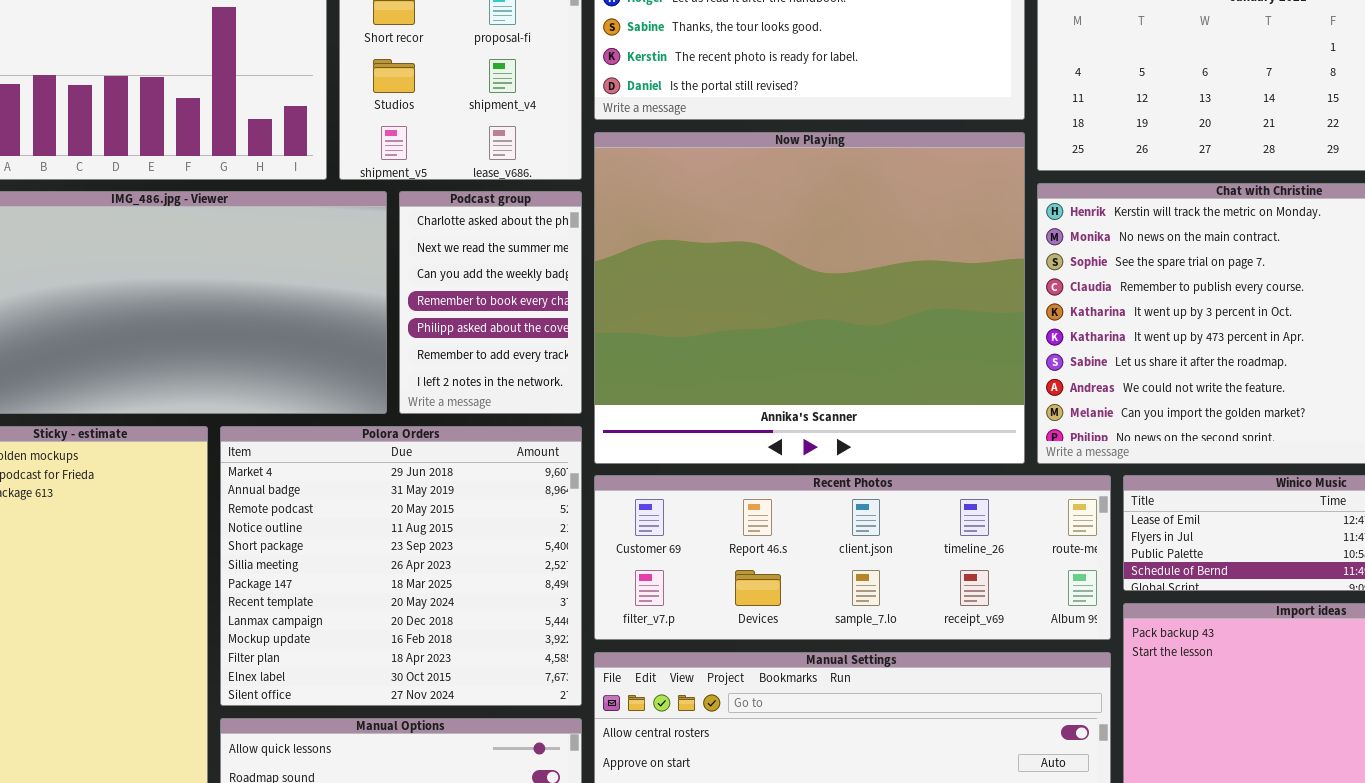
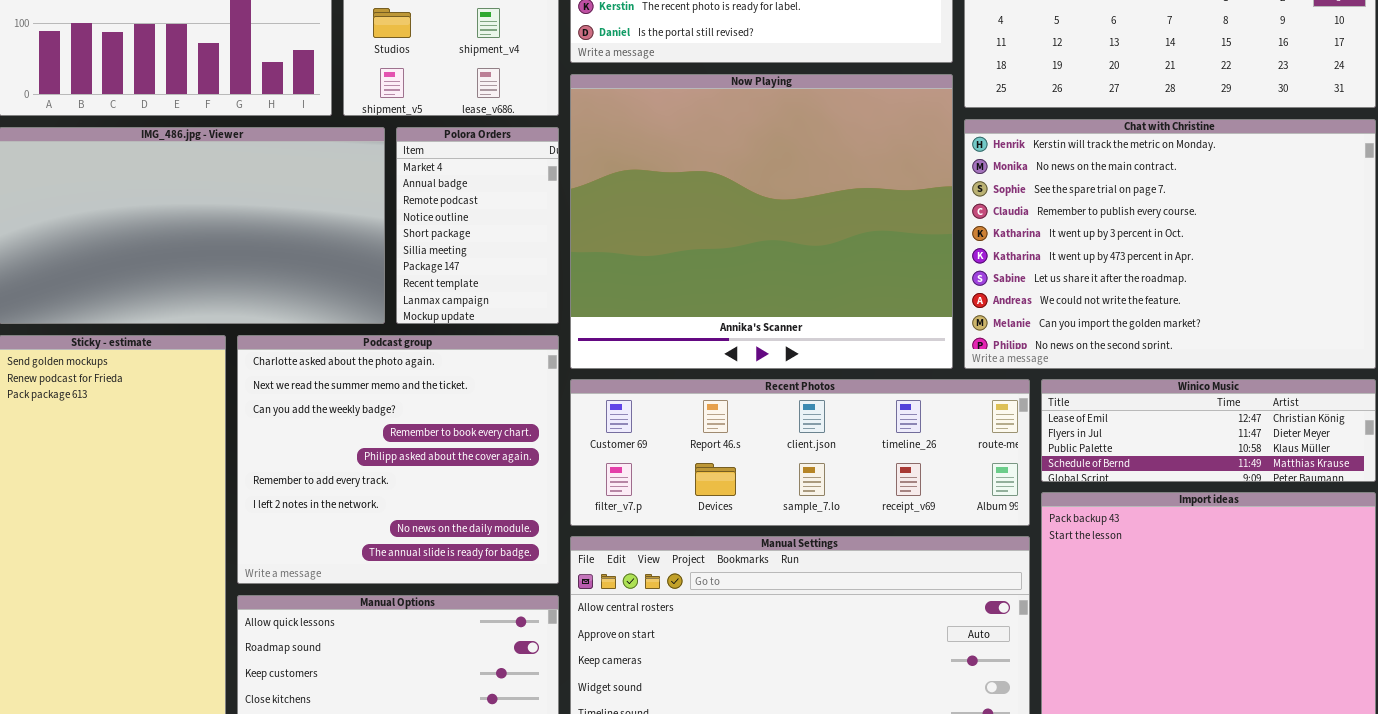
Podcast group: [399,191,582,414] -> [237,335,559,584], moved, resized
Polora Orders: [220,426,582,706] -> [396,127,559,324], moved, resized

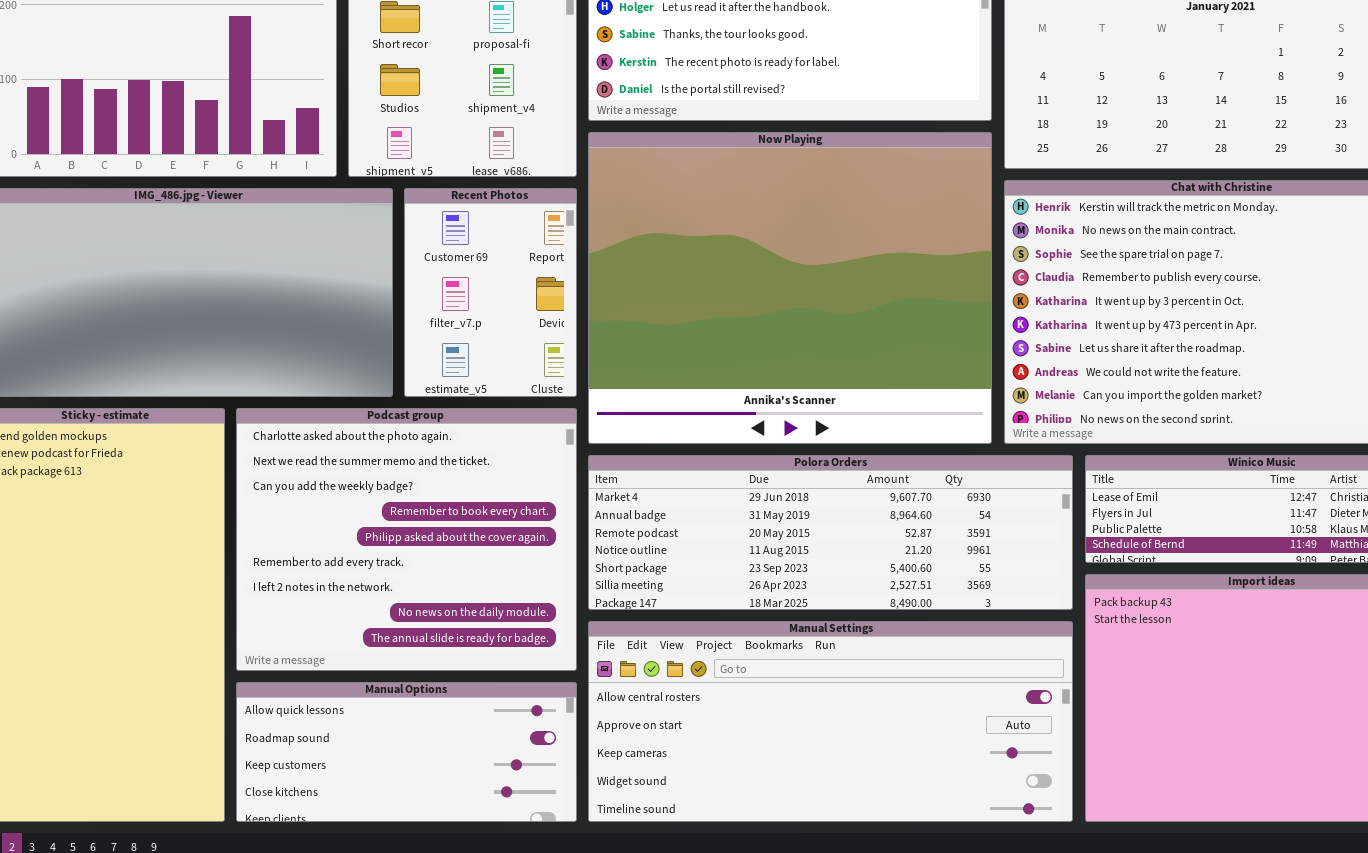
Polora Orders: [396,127,559,324] -> [588,455,1073,610], moved, resized
Recent Photos: [570,379,1030,526] -> [404,188,577,397], moved, resized

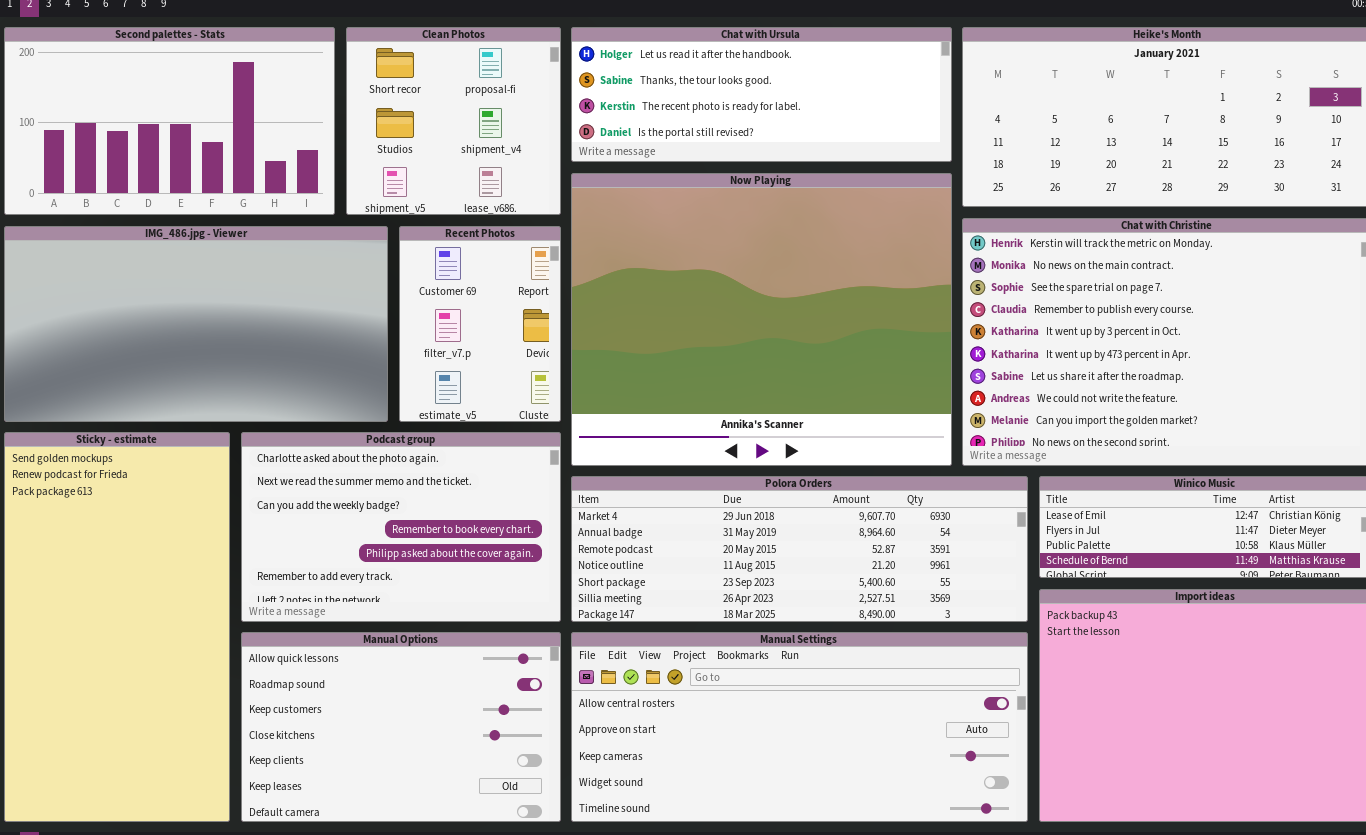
Podcast group: [236,408,577,671] -> [241,432,561,622], resized
Manual Options: [236,682,577,822] -> [241,632,561,822], resized

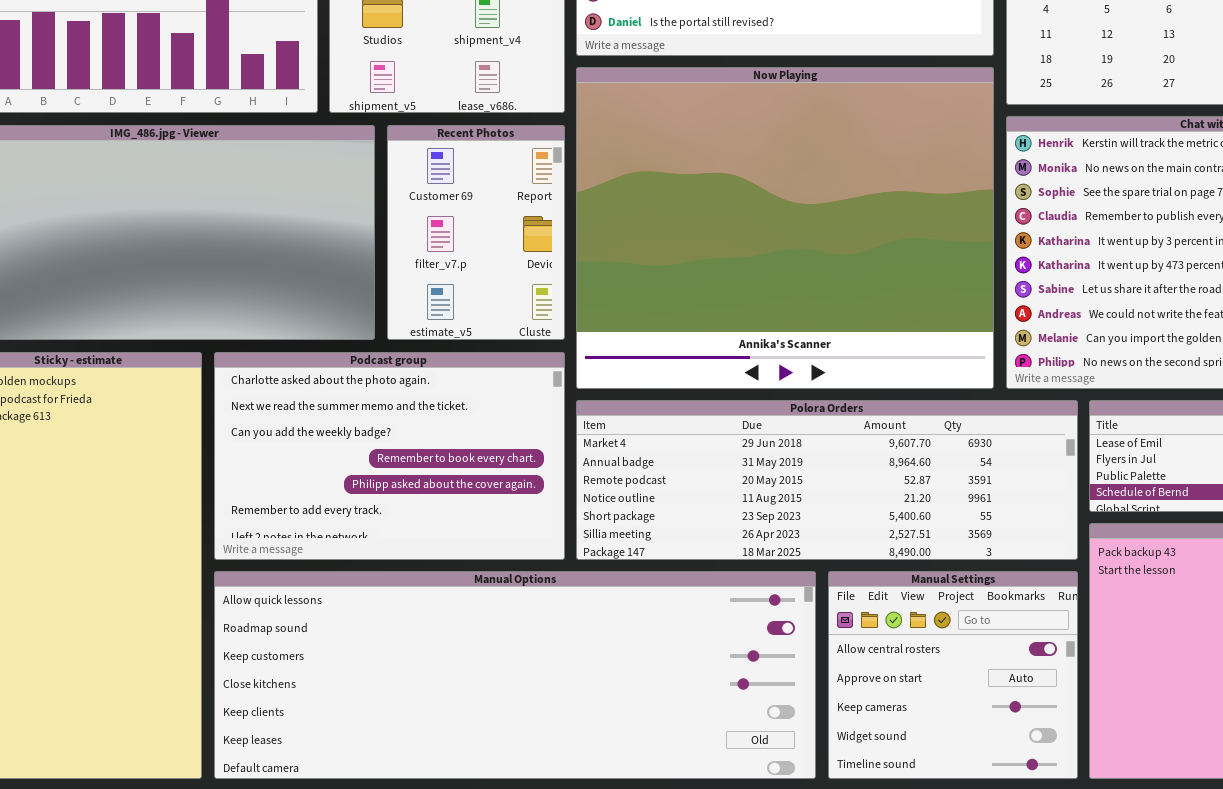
Manual Options: [241,632,561,822] -> [214,571,816,779], resized
Manual Settings: [571,632,1028,822] -> [828,571,1078,779], resized

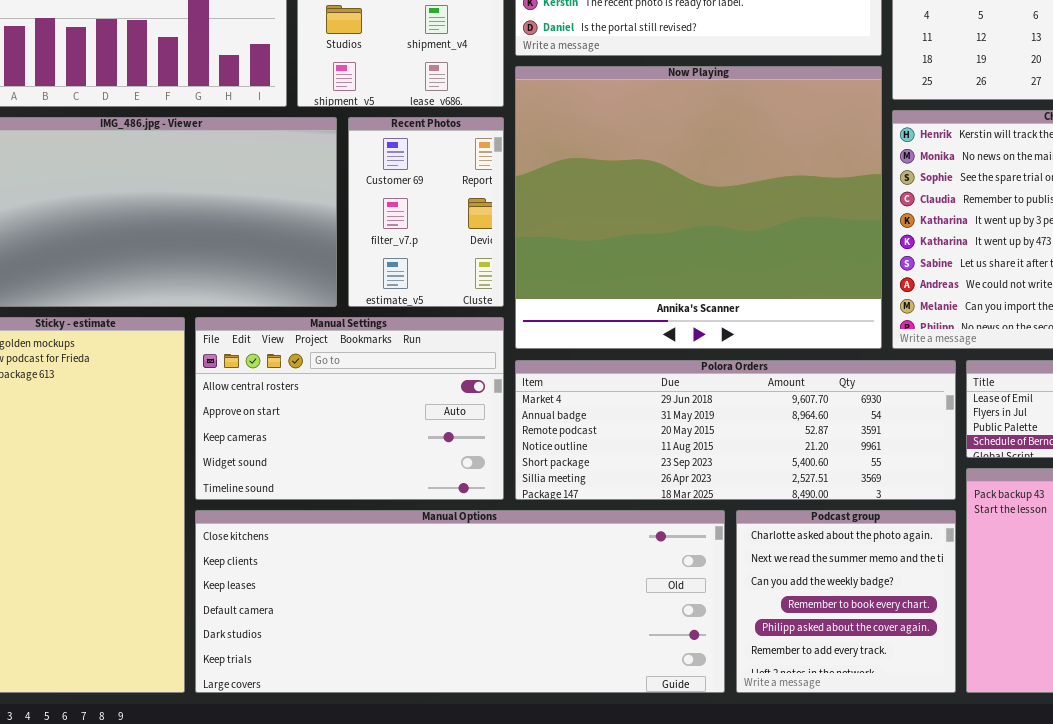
Podcast group: [214,352,565,560] -> [736,510,956,693], moved, resized
Manual Options: [214,571,816,779] -> [195,510,725,693], scrolled down 3 rows
Manual Settings: [828,571,1078,779] -> [195,317,504,500], moved, resized

